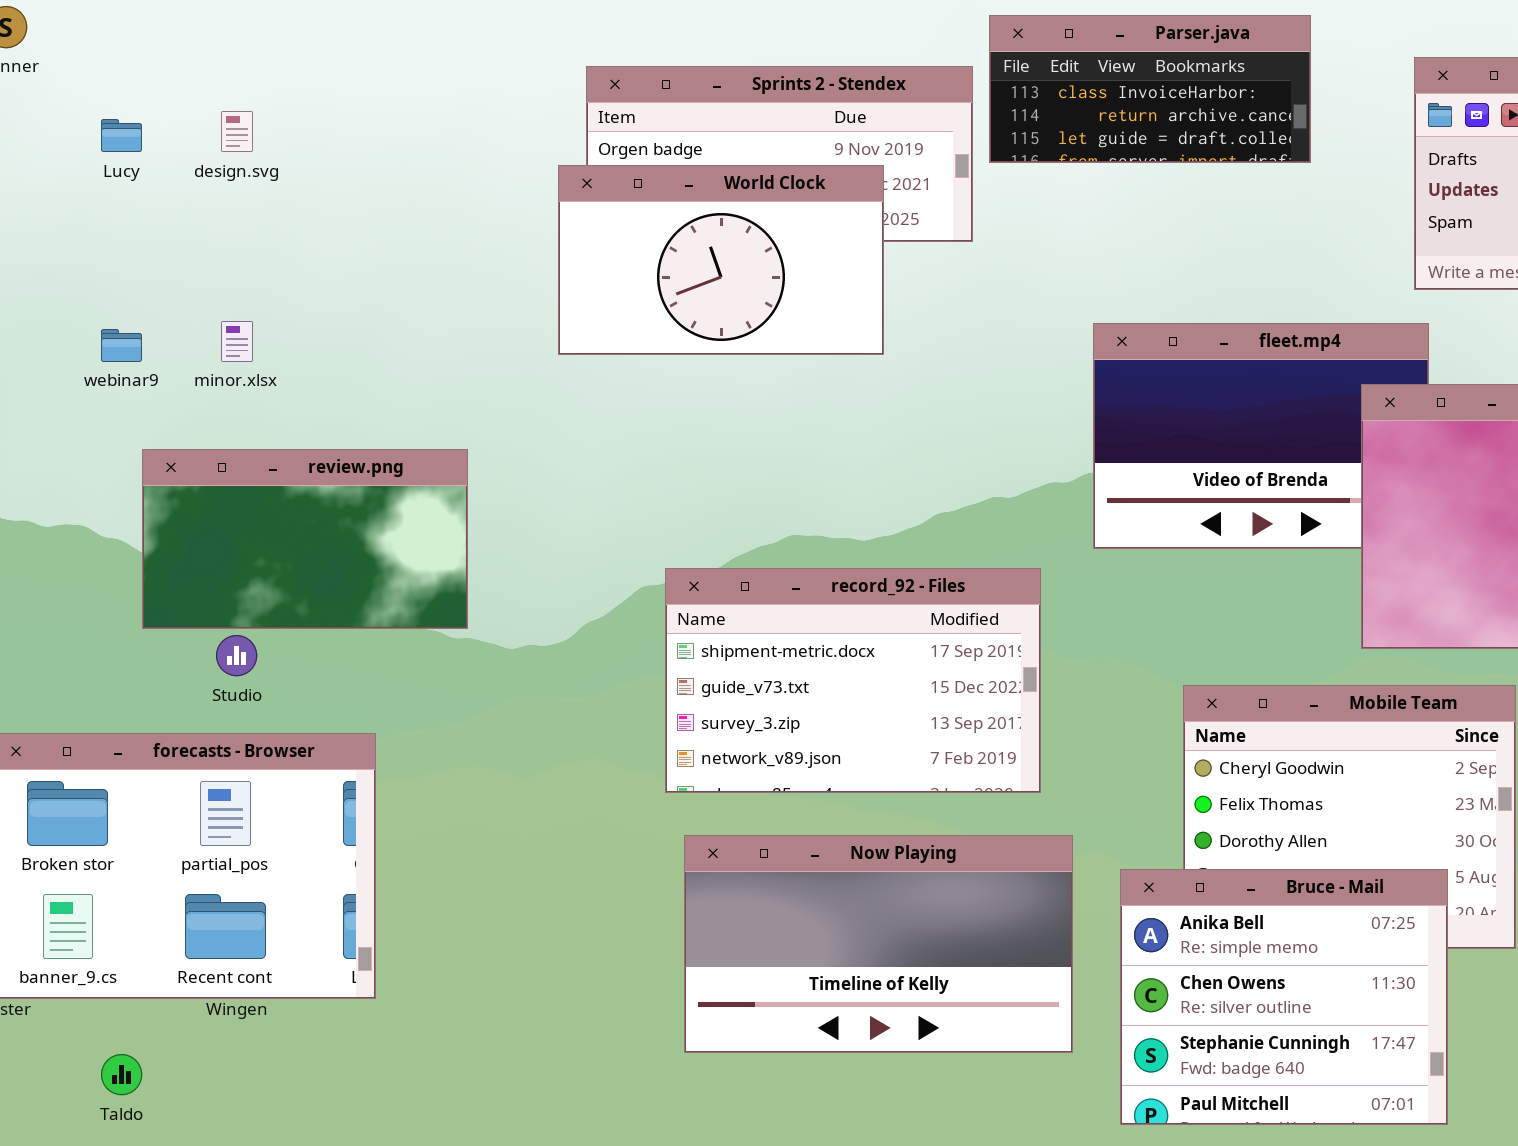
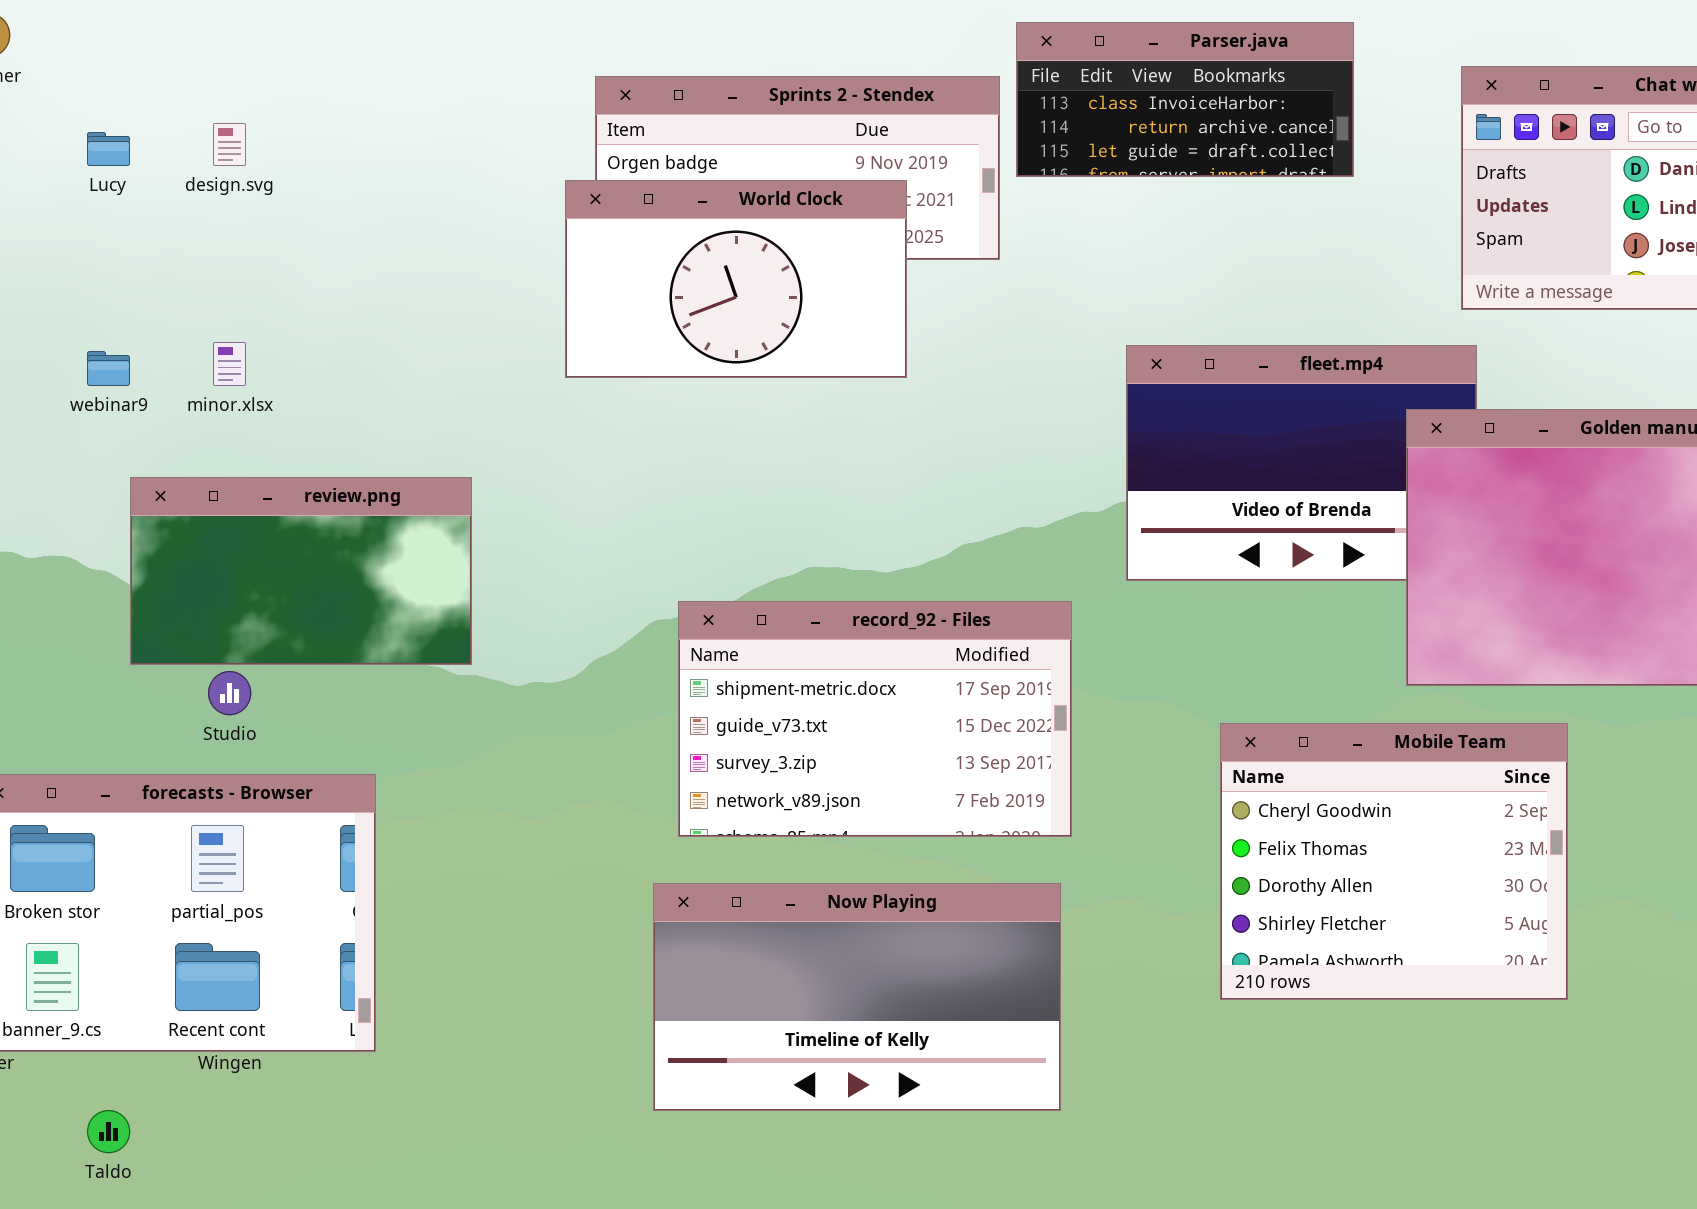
Now Playing: [684,835,1073,1053] -> [653,883,1061,1111], moved
Bruce - Mail: [1120,869,1448,1125] -> none, closed

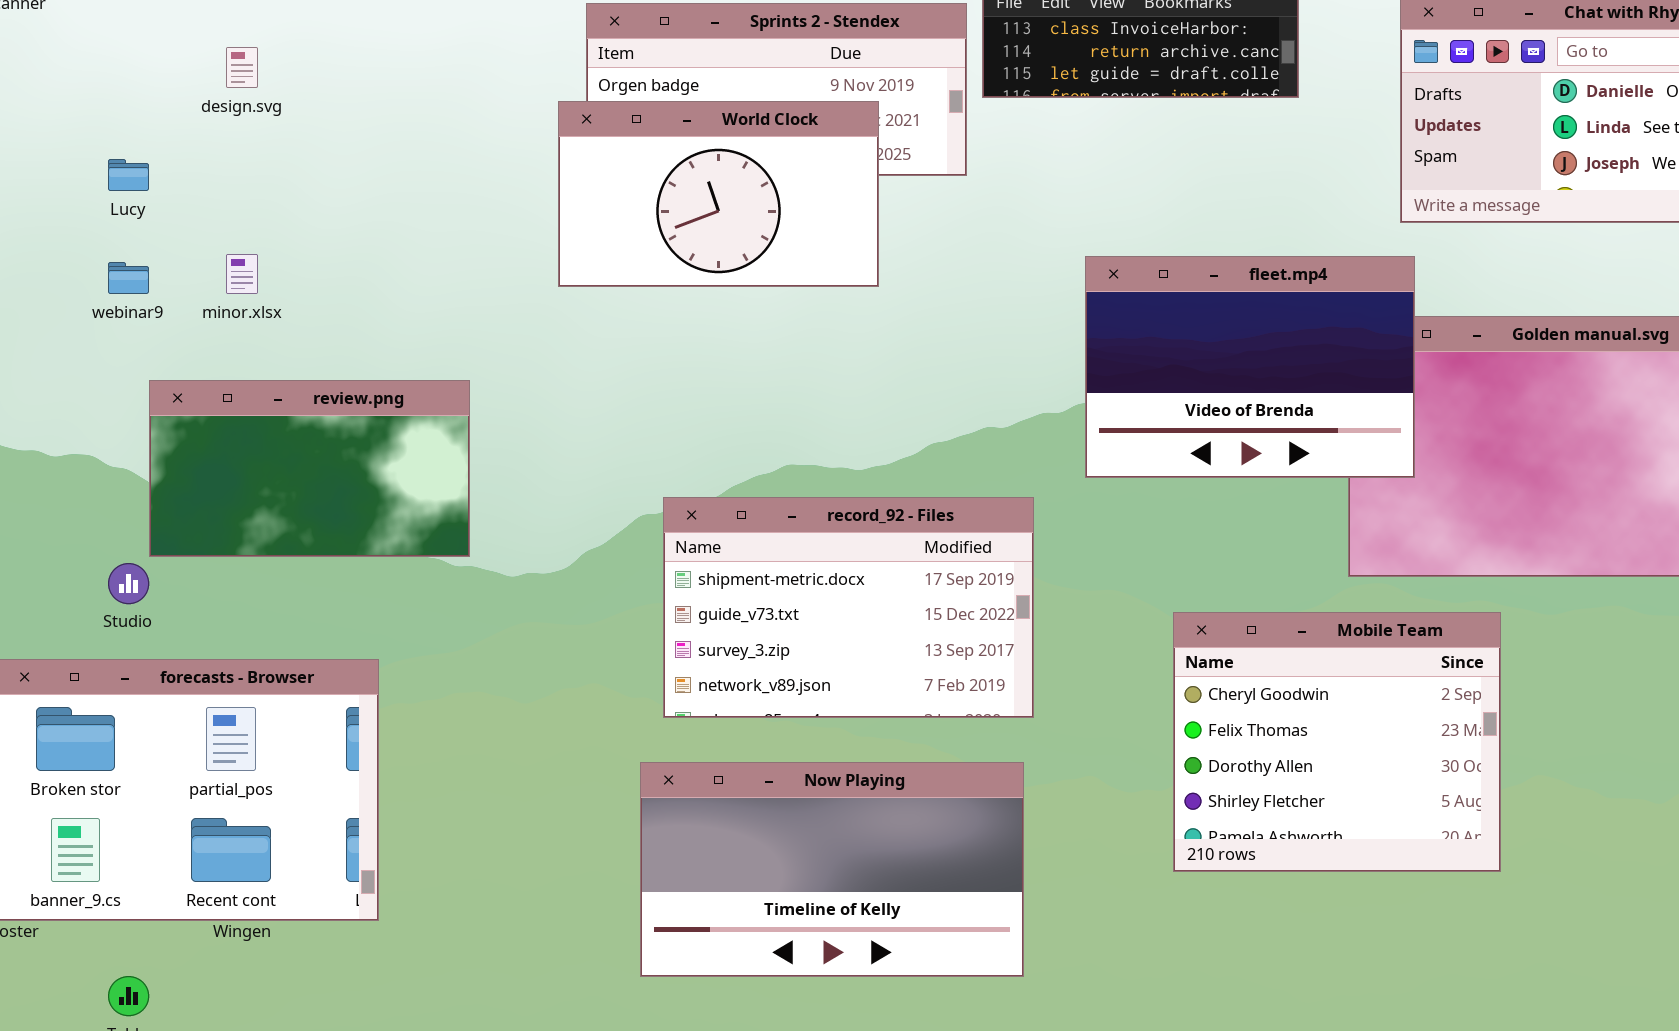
Lucy: [87,132,130,166] -> [108,159,149,191], moved
fleet.mp4: [1126,345,1477,581] -> [1085,256,1415,478], raised
Studio: [208,671,251,715] -> [108,563,149,604], moved

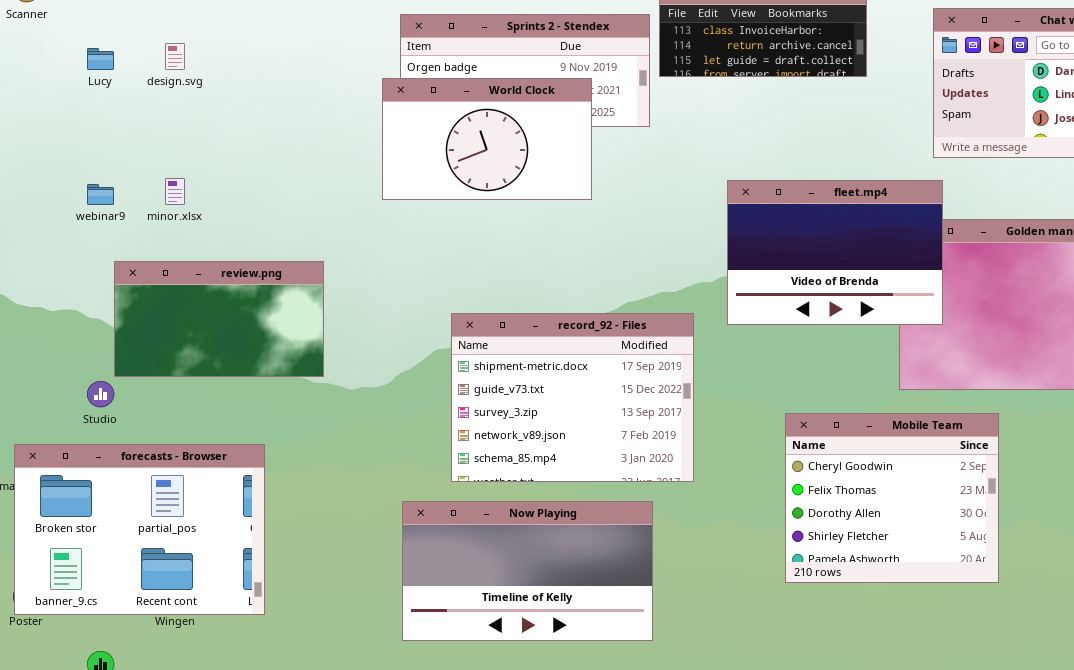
Lucy: [108,159,149,191] -> [87,48,114,70], moved
record_92 - Files: [663,497,1034,718] -> [451,313,694,482], resized
Now Playing: [640,762,1024,977] -> [402,501,653,641], moved

